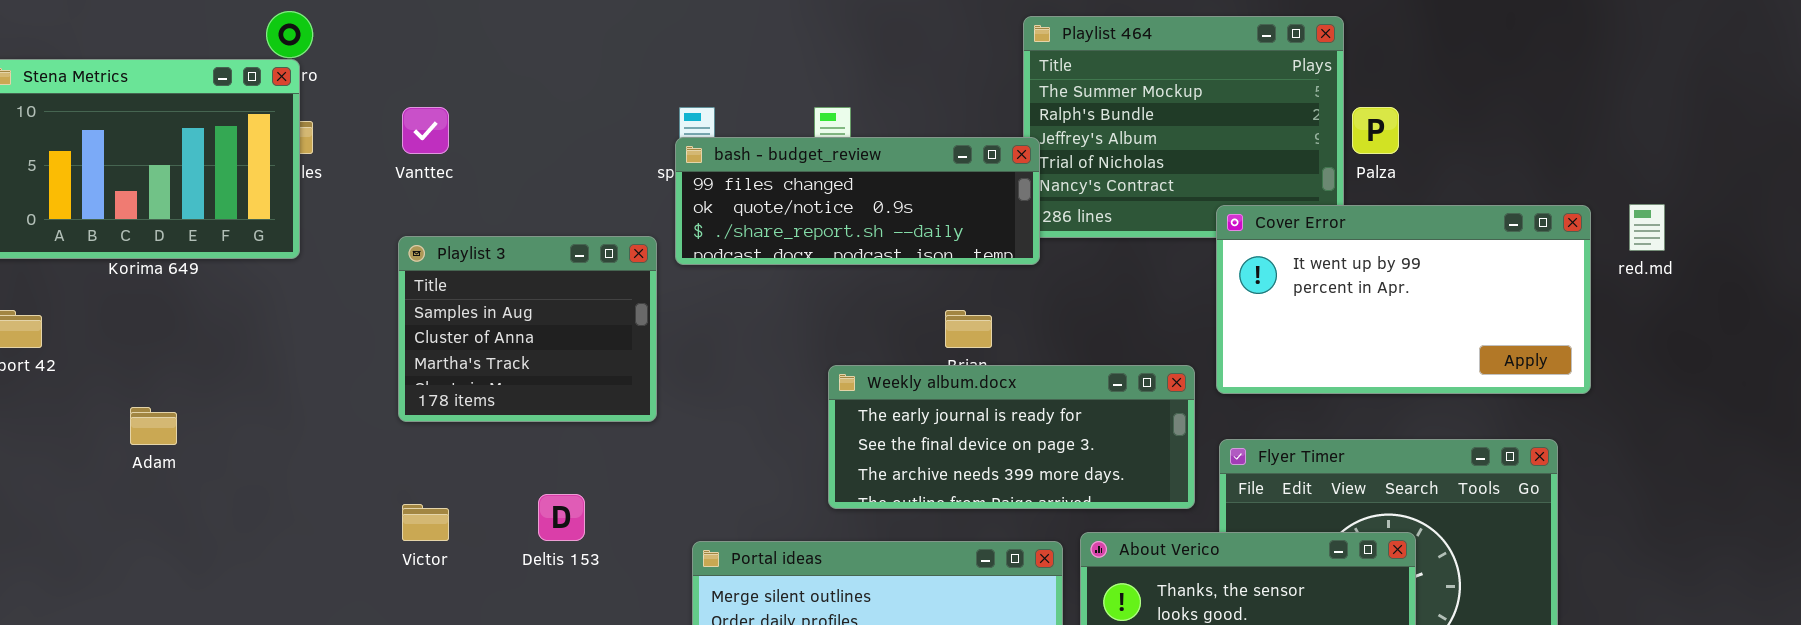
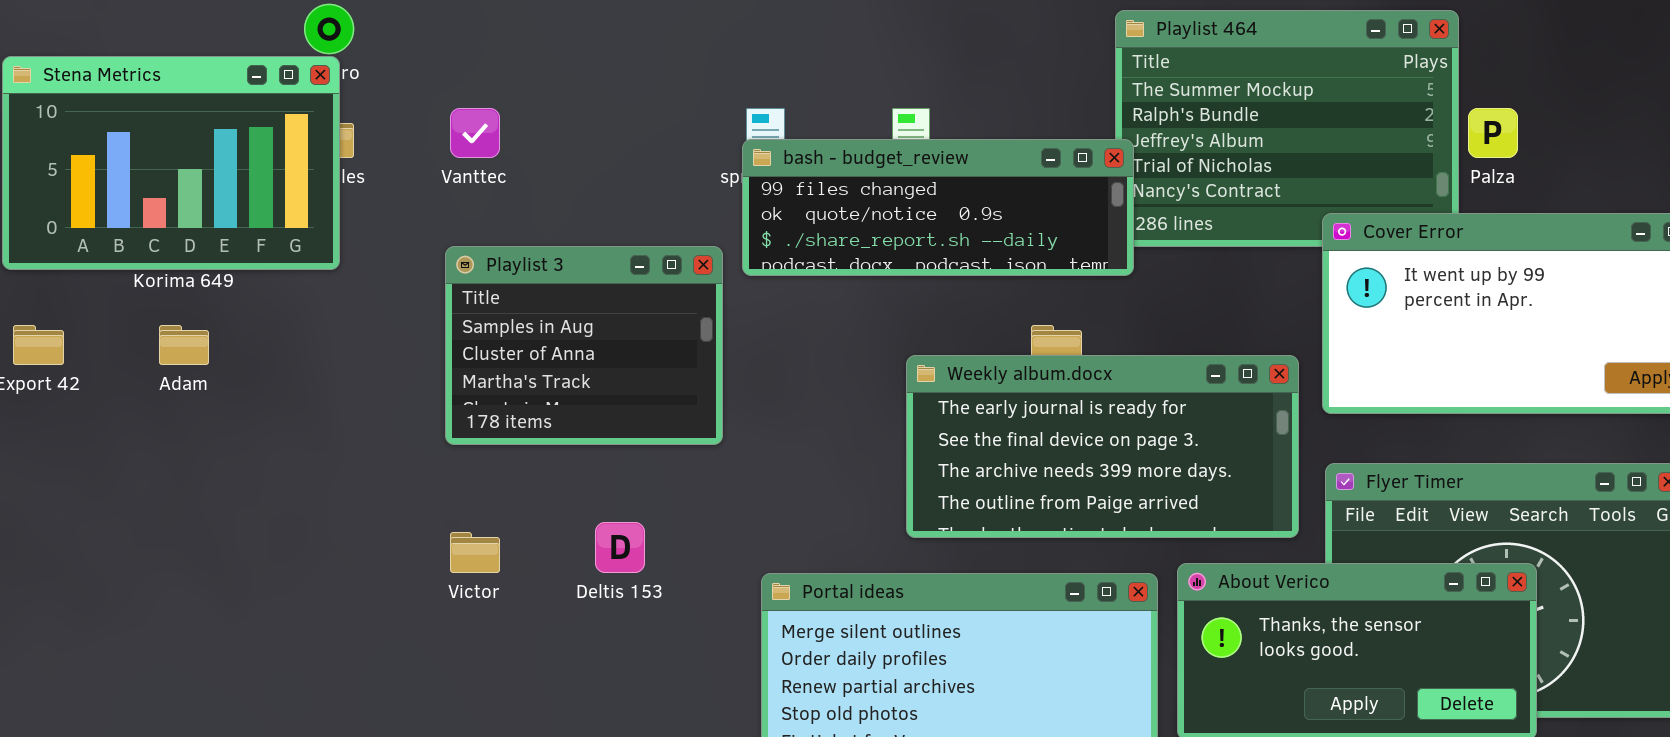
Weekly album.docx: [828,365,1195,509] -> [906,355,1299,538], resized
Adam: [130,407,177,445] -> [159,325,209,365], moved

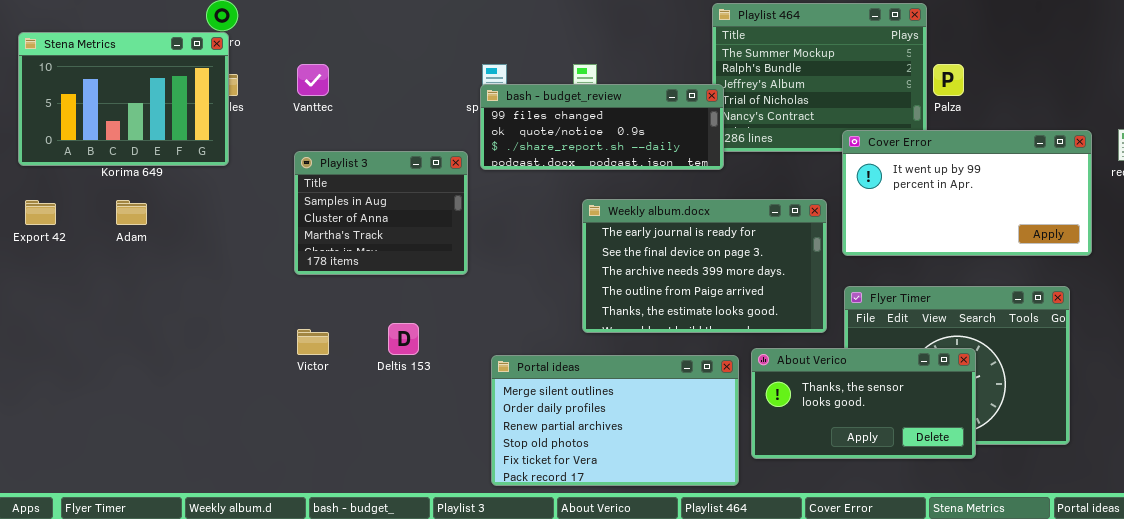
Weekly album.docx: [906,355,1299,538] -> [582,199,827,333], resized

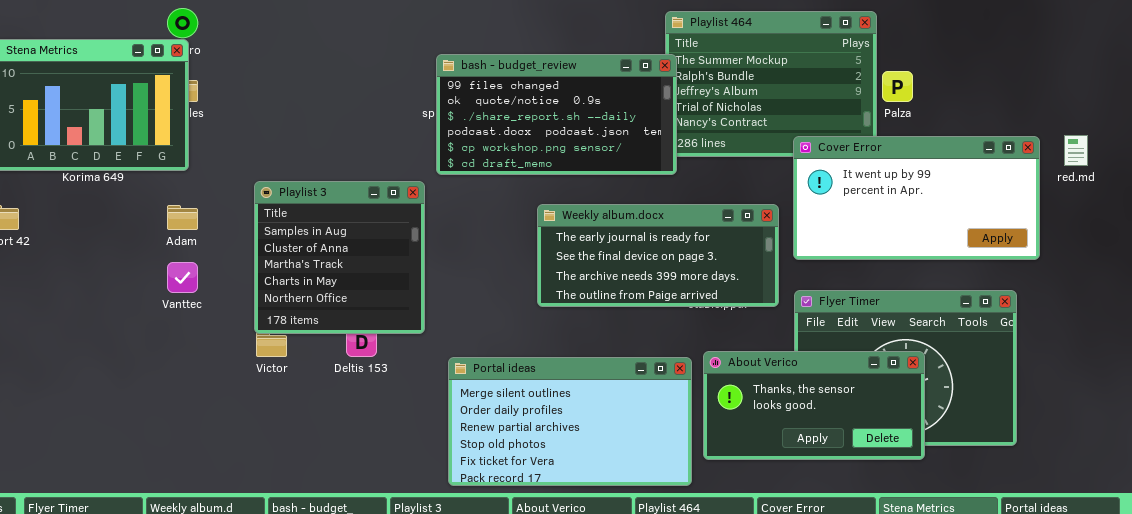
Vanttec: [297,64,329,96] -> [167,262,198,293], moved
bash - budget_review: [480,84,724,170] -> [436,54,677,175], resized
Playlist 3: [294,151,468,275] -> [254,181,425,334], moved, resized
Weekly album.docx: [582,199,827,333] -> [537,204,779,307], resized
Adam: [116,200,147,225] -> [167,205,198,230], moved

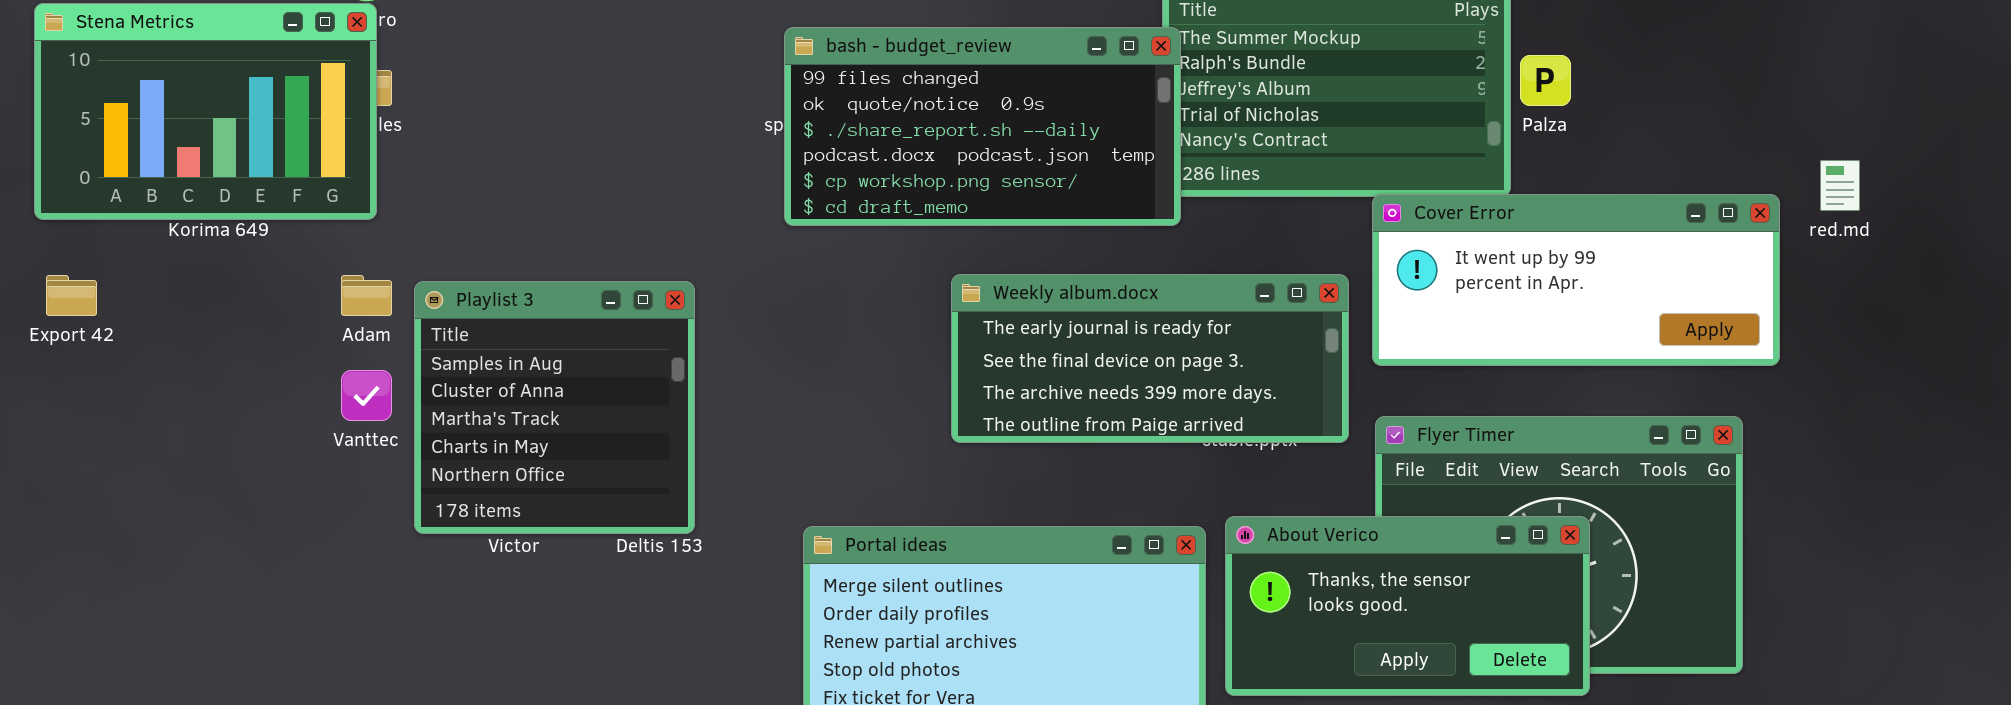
Cover Error: [793,136,1040,260] -> [1372,194,1780,366], resized
Playlist 3: [254,181,425,334] -> [414,281,695,534], moved

